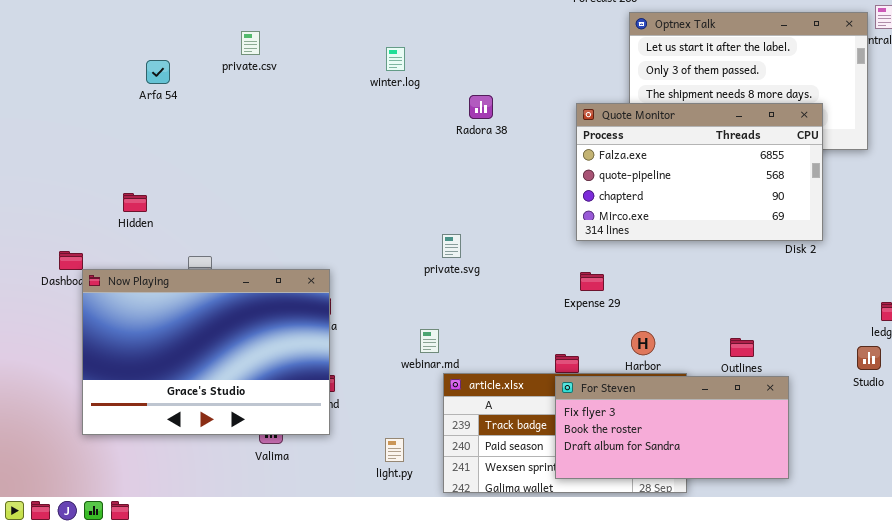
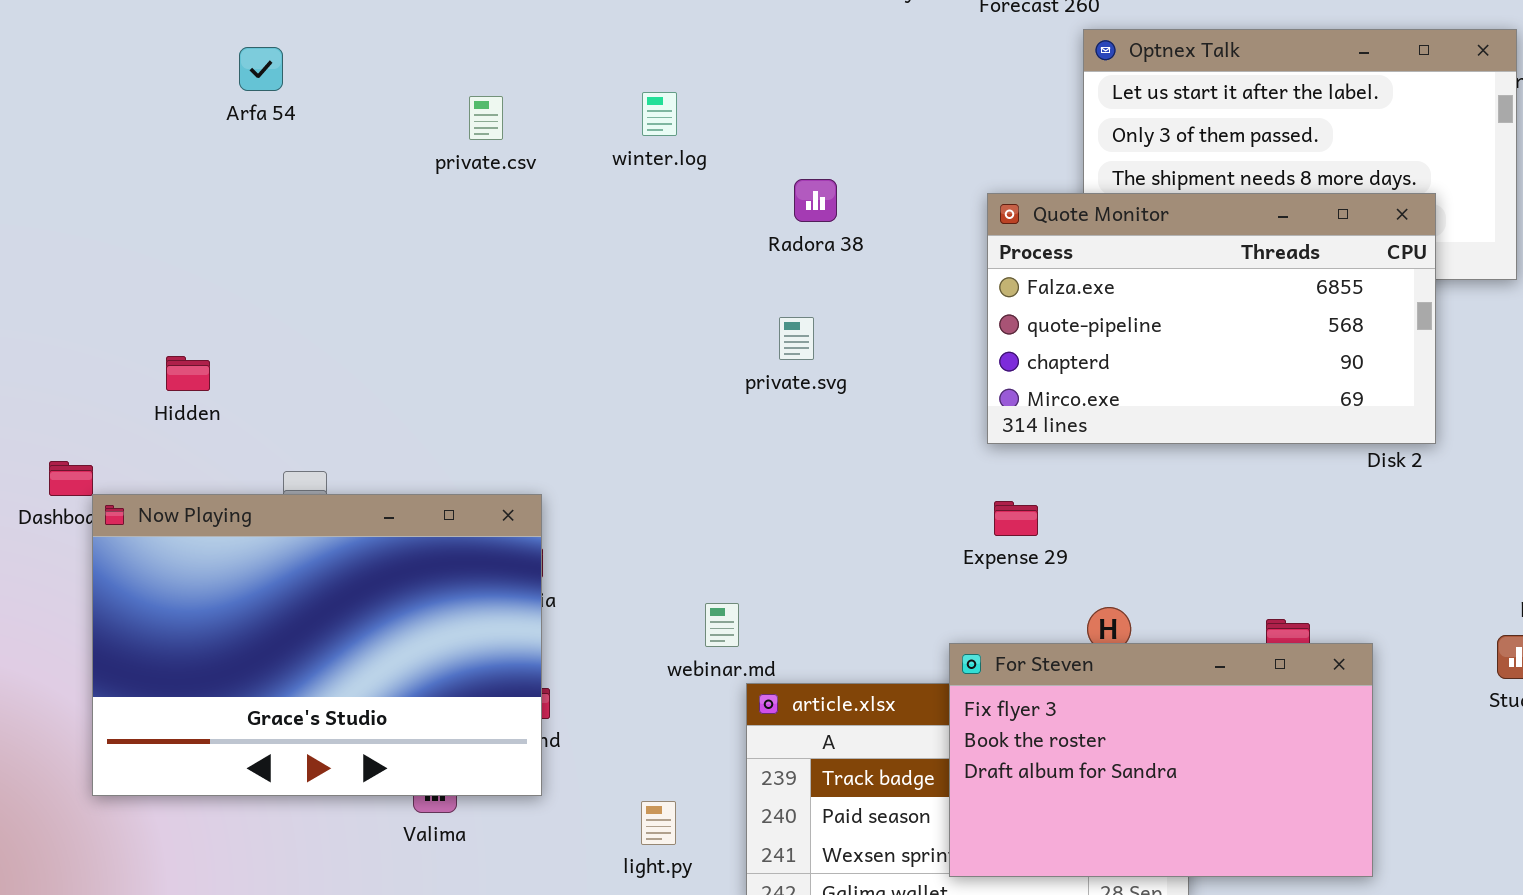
private.csv: [241,31,260,55] -> [469,96,503,140], moved
Arfa 54: [146,60,170,84] -> [239,47,283,91], moved
private.svg: [442,234,461,258] -> [779,317,814,360], moved
For Steven: [555,376,789,479] -> [949,643,1373,877], resized

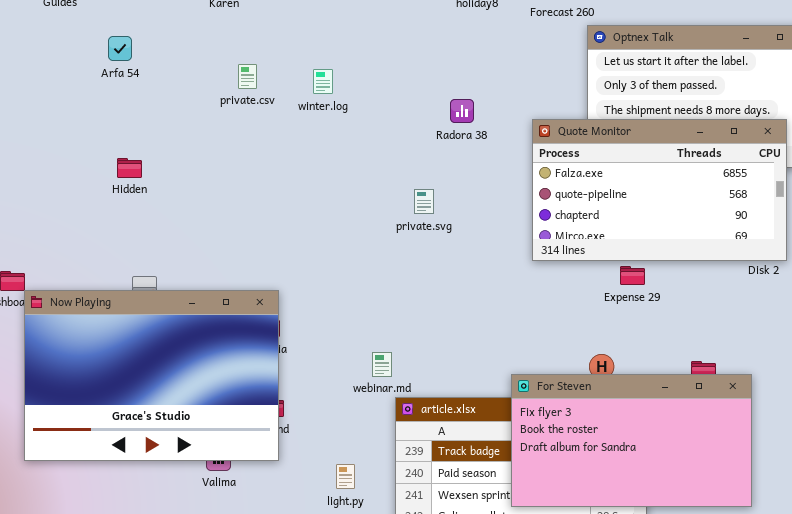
winter.log: [642,92,677,136] -> [313,69,333,94], moved
Radora 38: [794,179,837,222] -> [450,99,474,123], moved
Hidden: [166,356,210,391] -> [117,158,142,178], moved
Expense 29: [994,501,1038,536] -> [620,266,645,285], moved

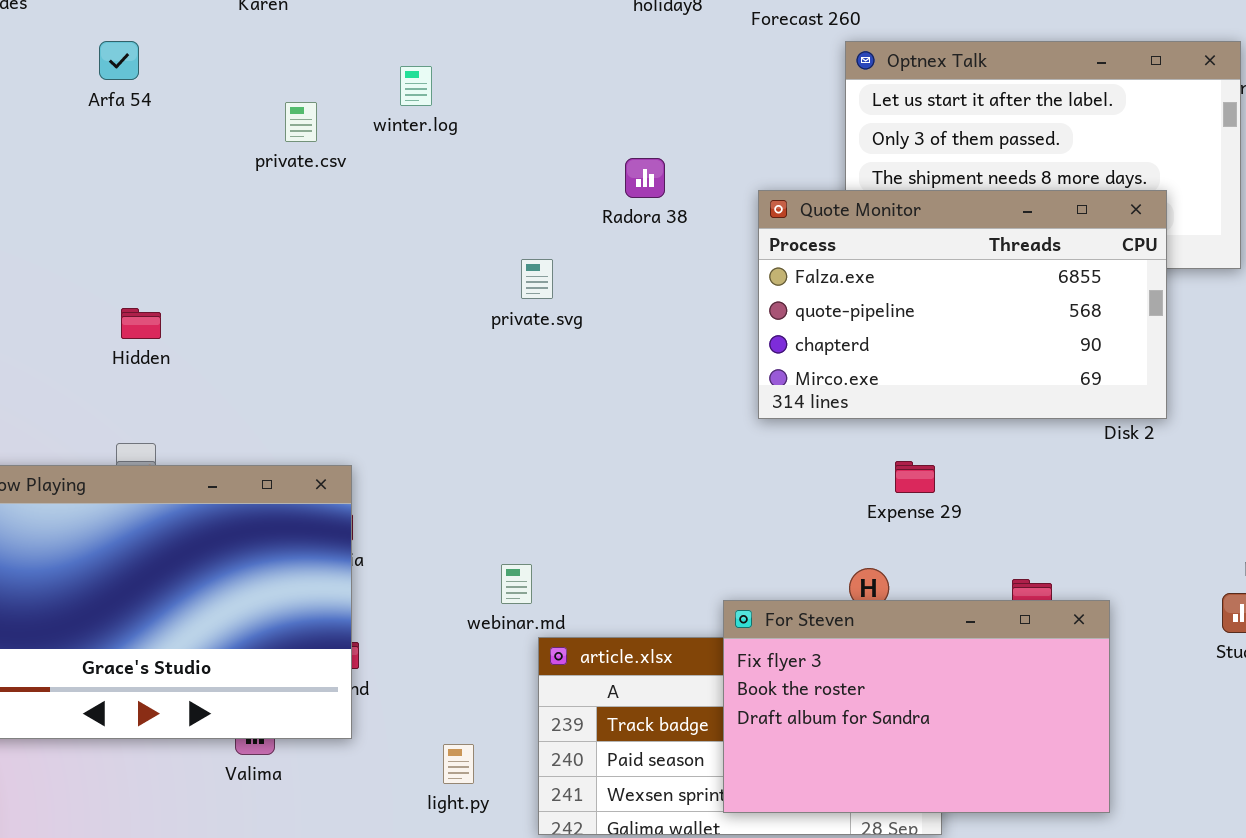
Arfa 54: [108,36,132,61] -> [99,41,139,80], moved
winter.log: [313,69,333,94] -> [400,66,432,106], moved
Hidden: [117,158,142,178] -> [121,308,161,339], moved
private.svg: [414,189,434,214] -> [521,259,553,299], moved
Expense 29: [620,266,645,285] -> [895,461,935,493], moved

